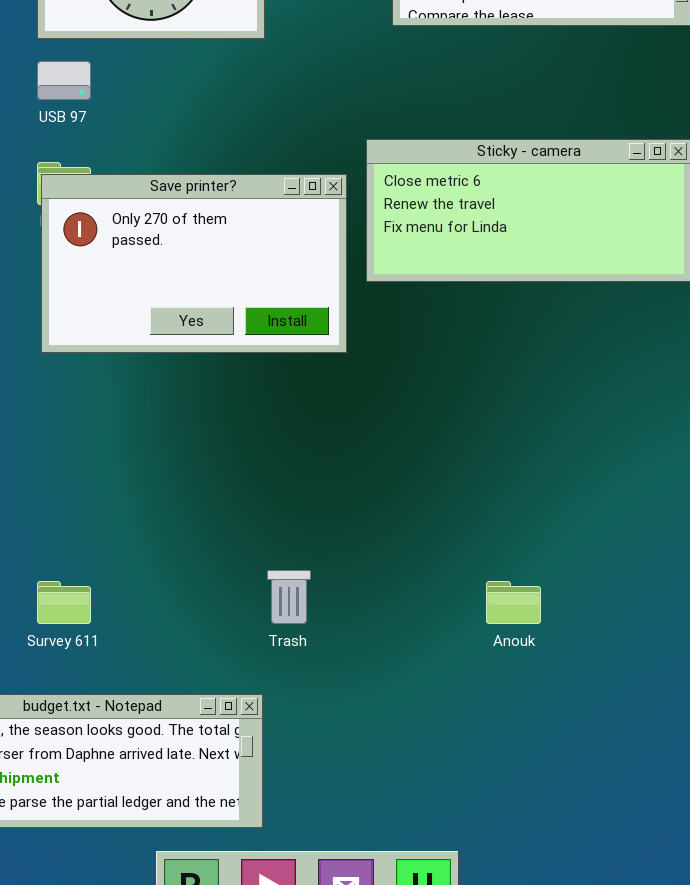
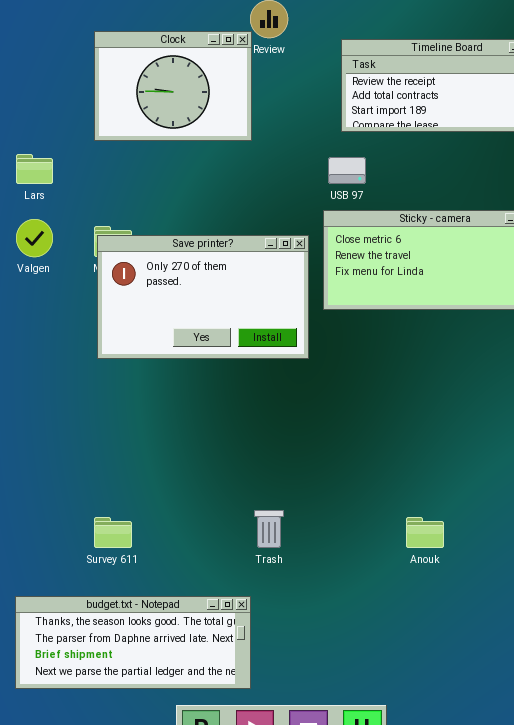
USB 97: [37,61,91,100] -> [328,157,366,184], moved

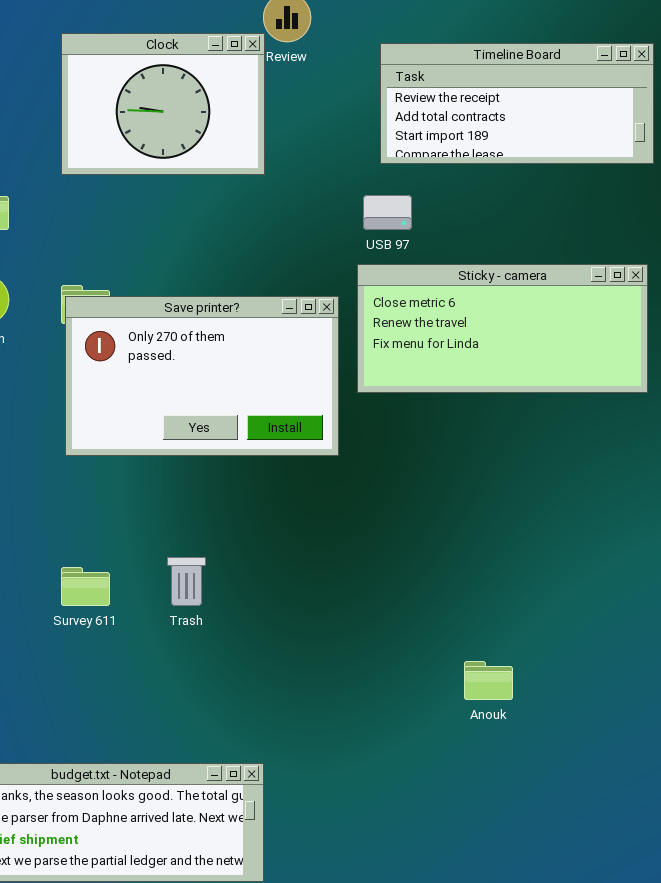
Trash: [254,510,284,548] -> [167,557,206,606], moved
Survey 611: [94,517,132,548] -> [61,567,110,606], moved

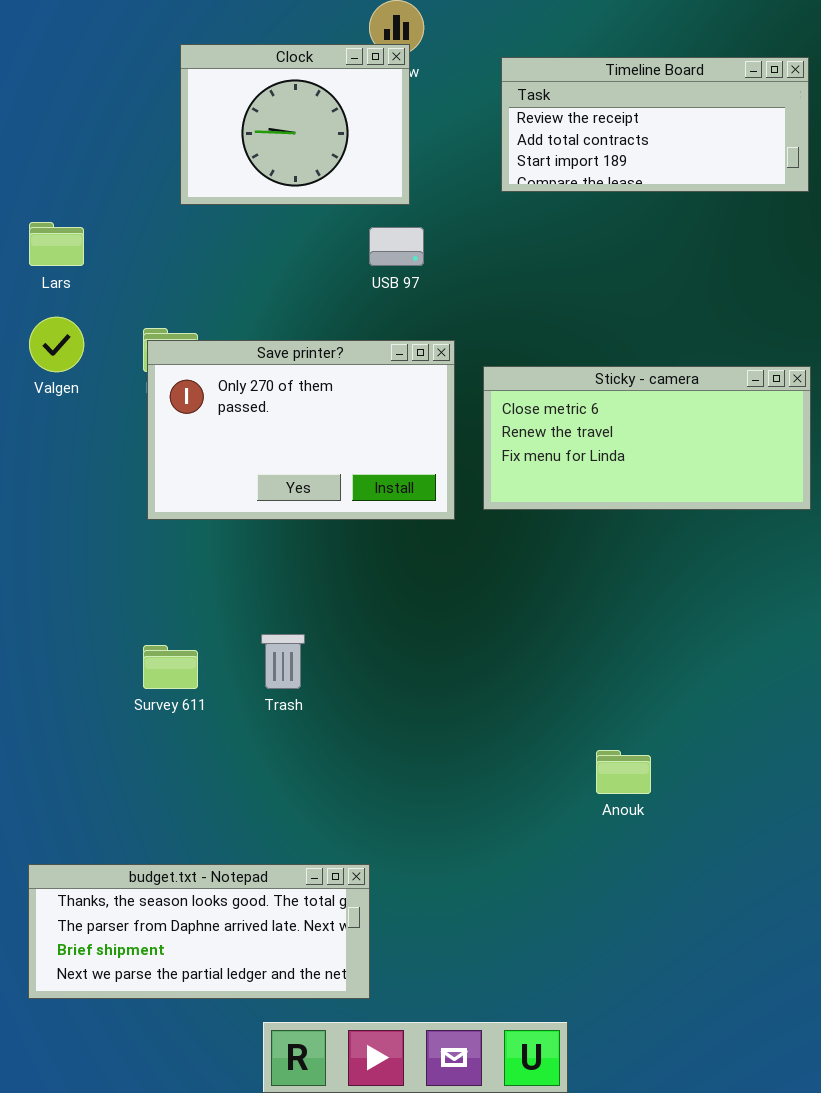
Clock: [61,33,265,175] -> [180,44,410,205], moved
USB 97: [363,195,412,230] -> [369,227,424,266], moved
Sticky - camera: [357,264,648,393] -> [483,366,811,510], moved

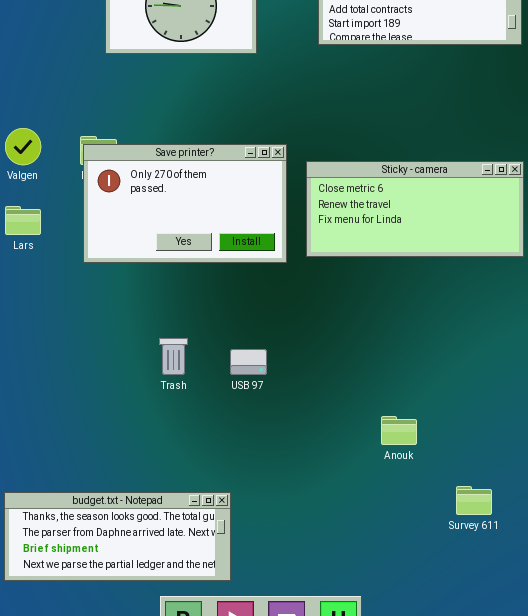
Lars: [29,222,84,266] -> [5,206,41,235], moved
USB 97: [369,227,424,266] -> [230,349,267,375], moved
Survey 611: [143,645,198,689] -> [456,486,492,515], moved

